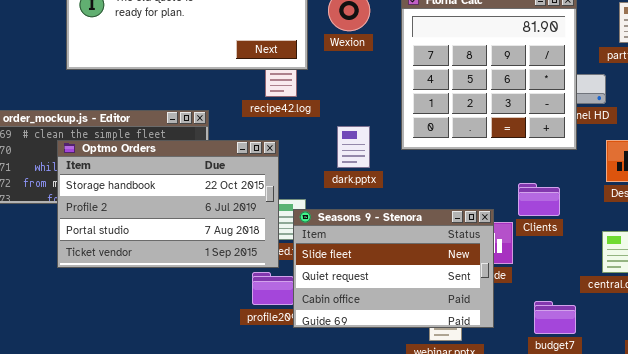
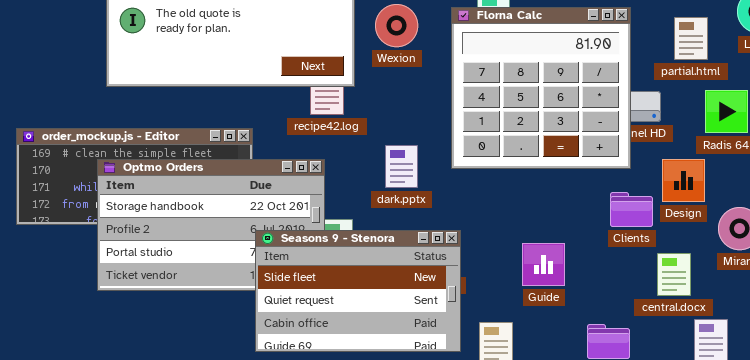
Clients: [518,183,560,216] -> [610,192,653,227], moved
Seasons 9 - Stenora: [293,209,494,328] -> [255,230,461,352], moved

